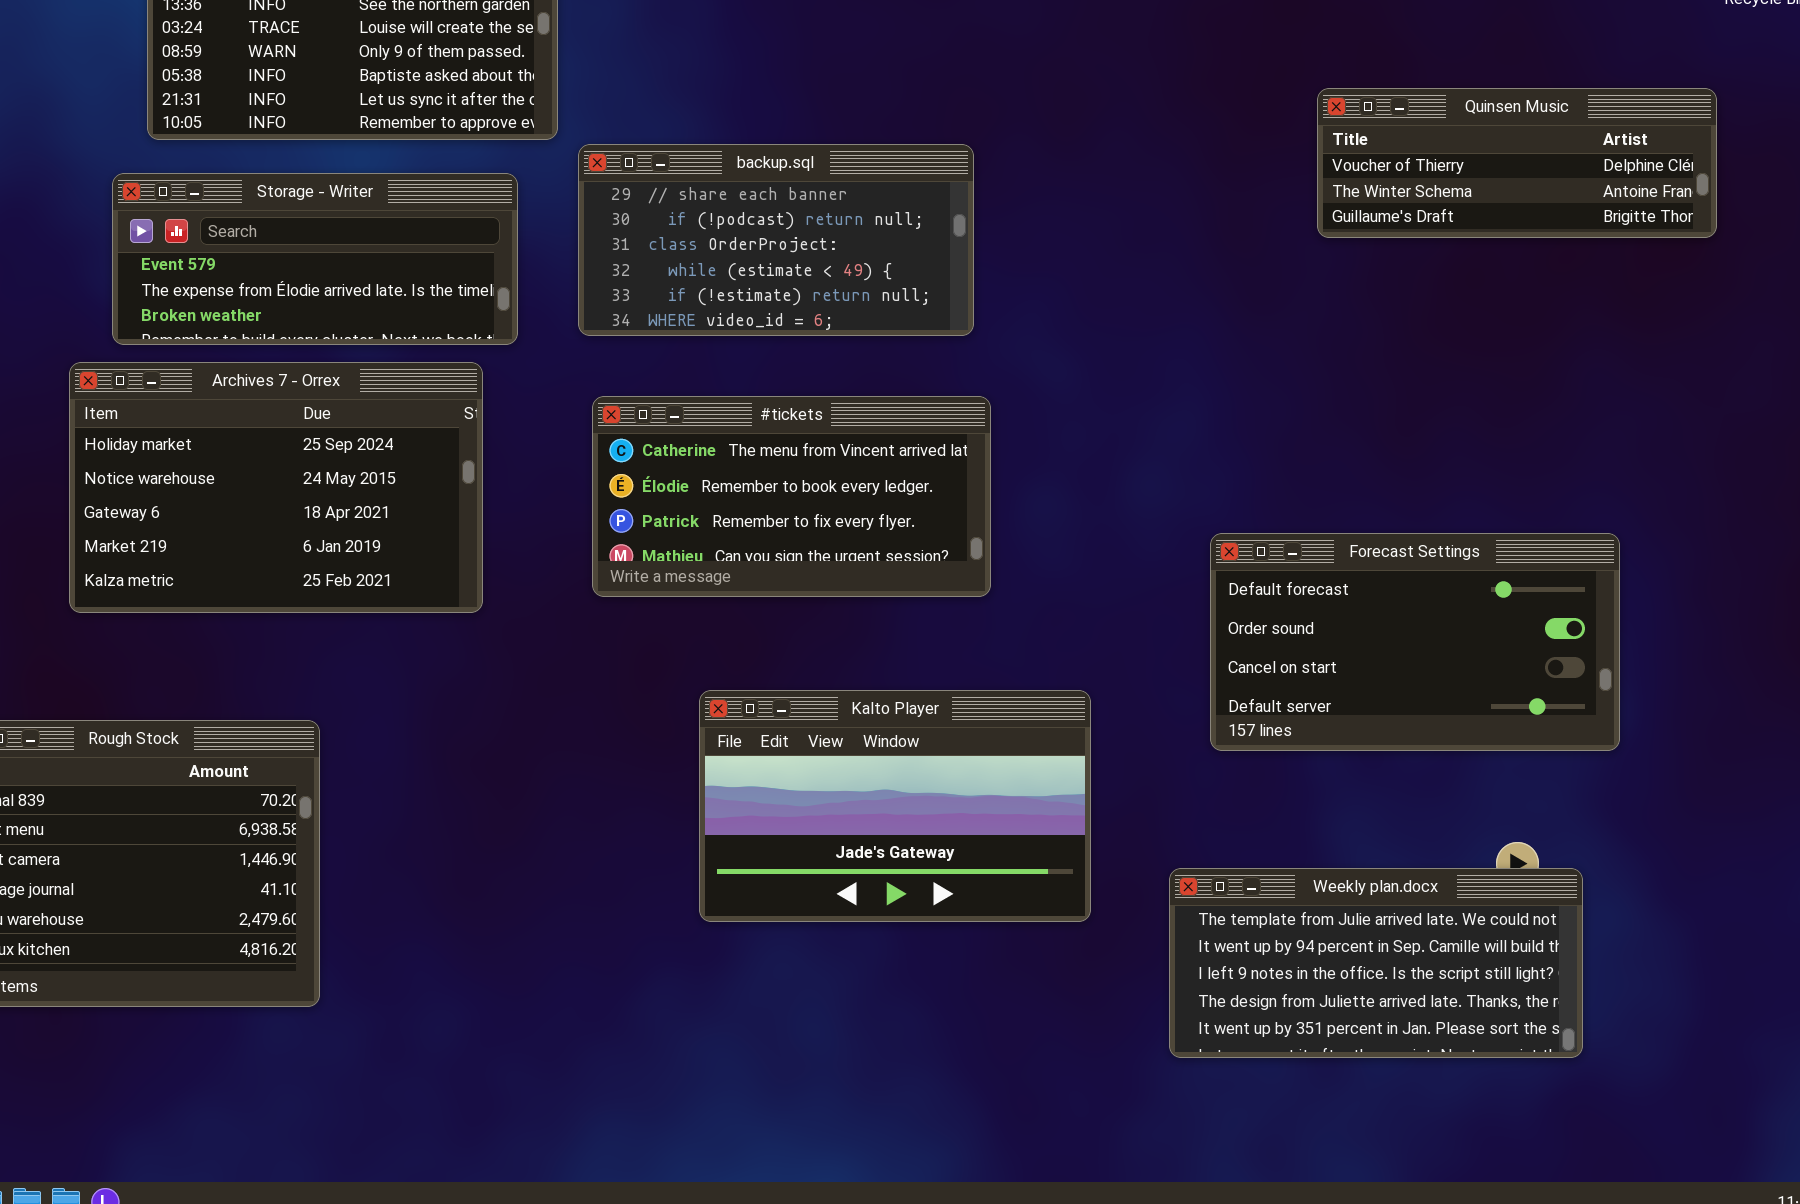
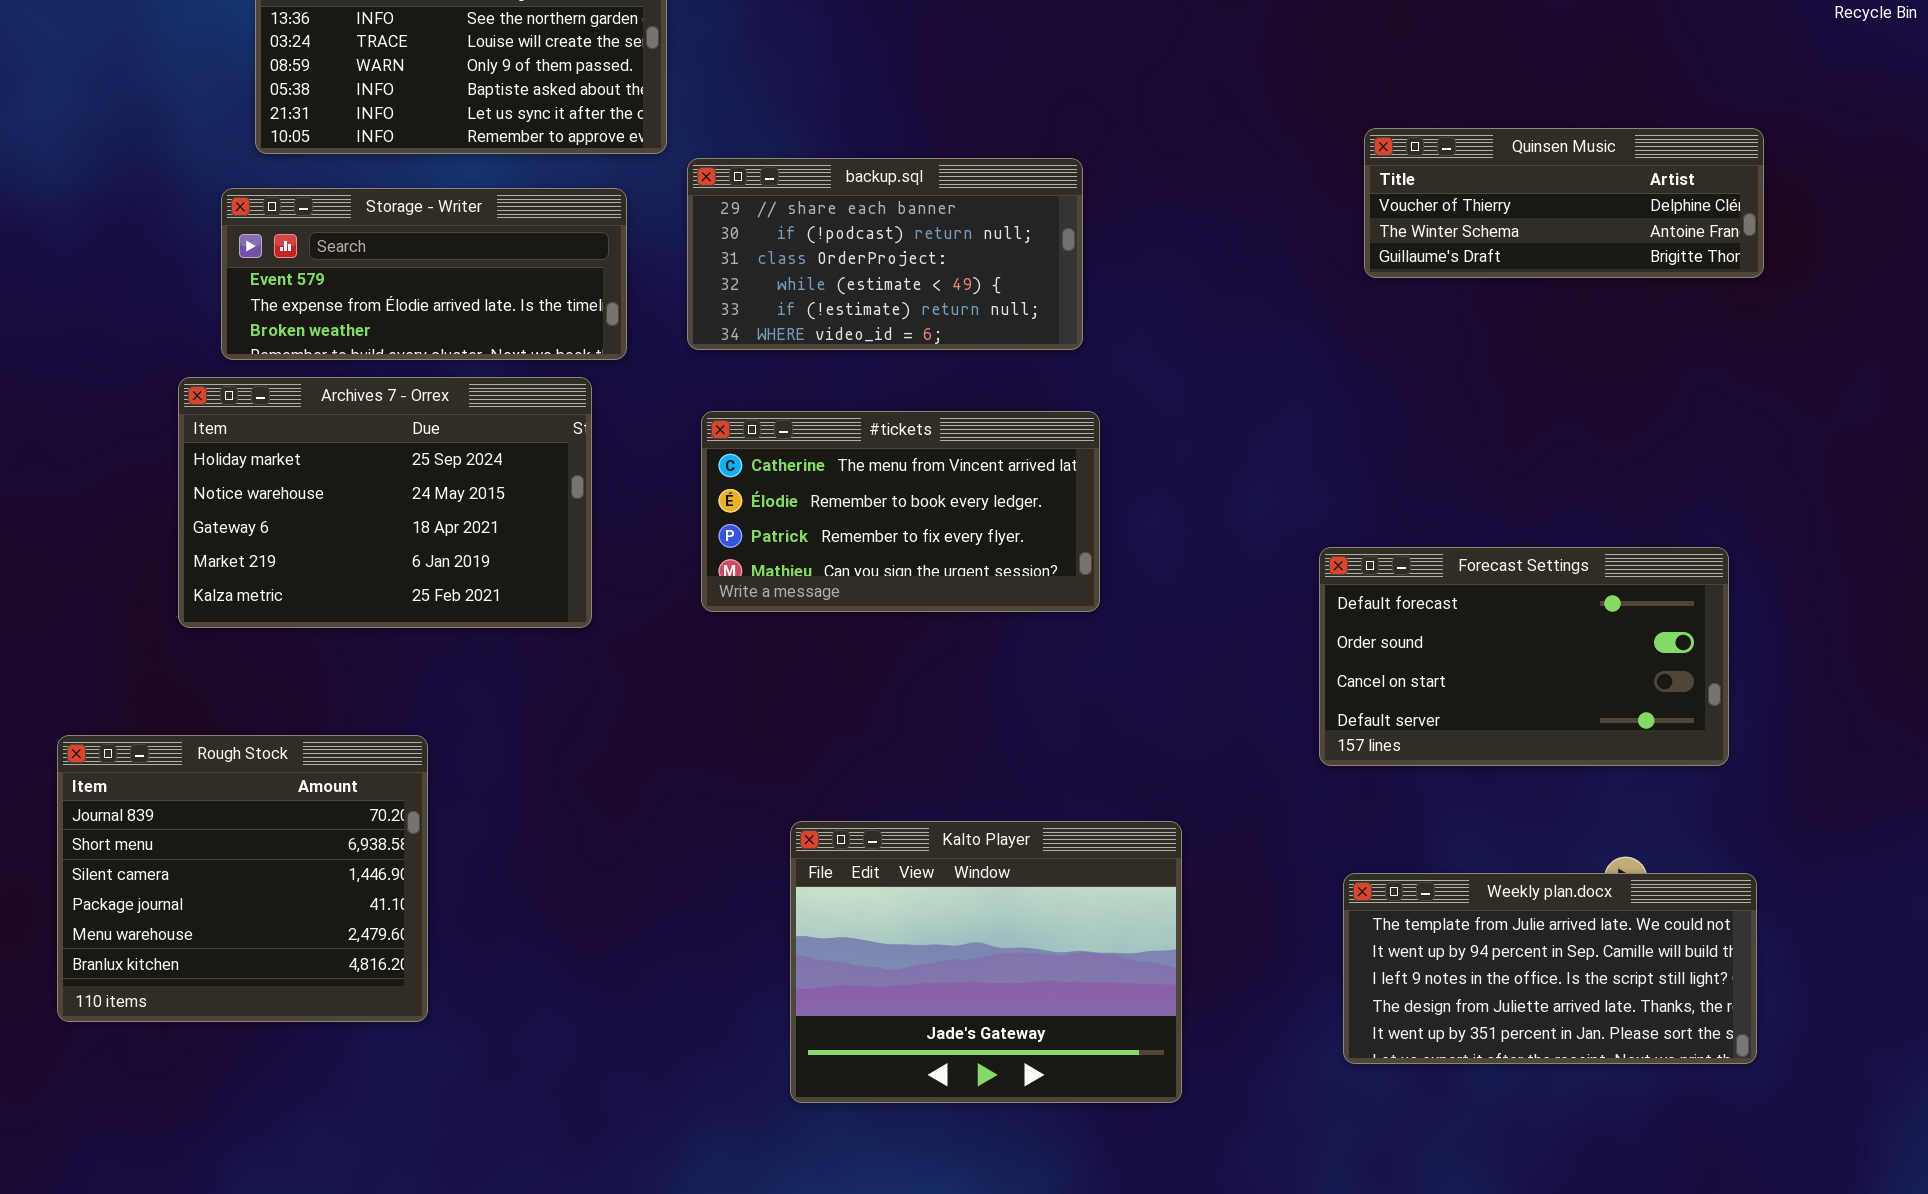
Quinsen Music: [1317,88,1717,238] -> [1364,128,1764,278], moved
Kalto Player: [699,690,1091,922] -> [790,821,1182,1103], moved, resized
Weekly plan.docx: [1169,868,1583,1058] -> [1343,873,1757,1064], moved

